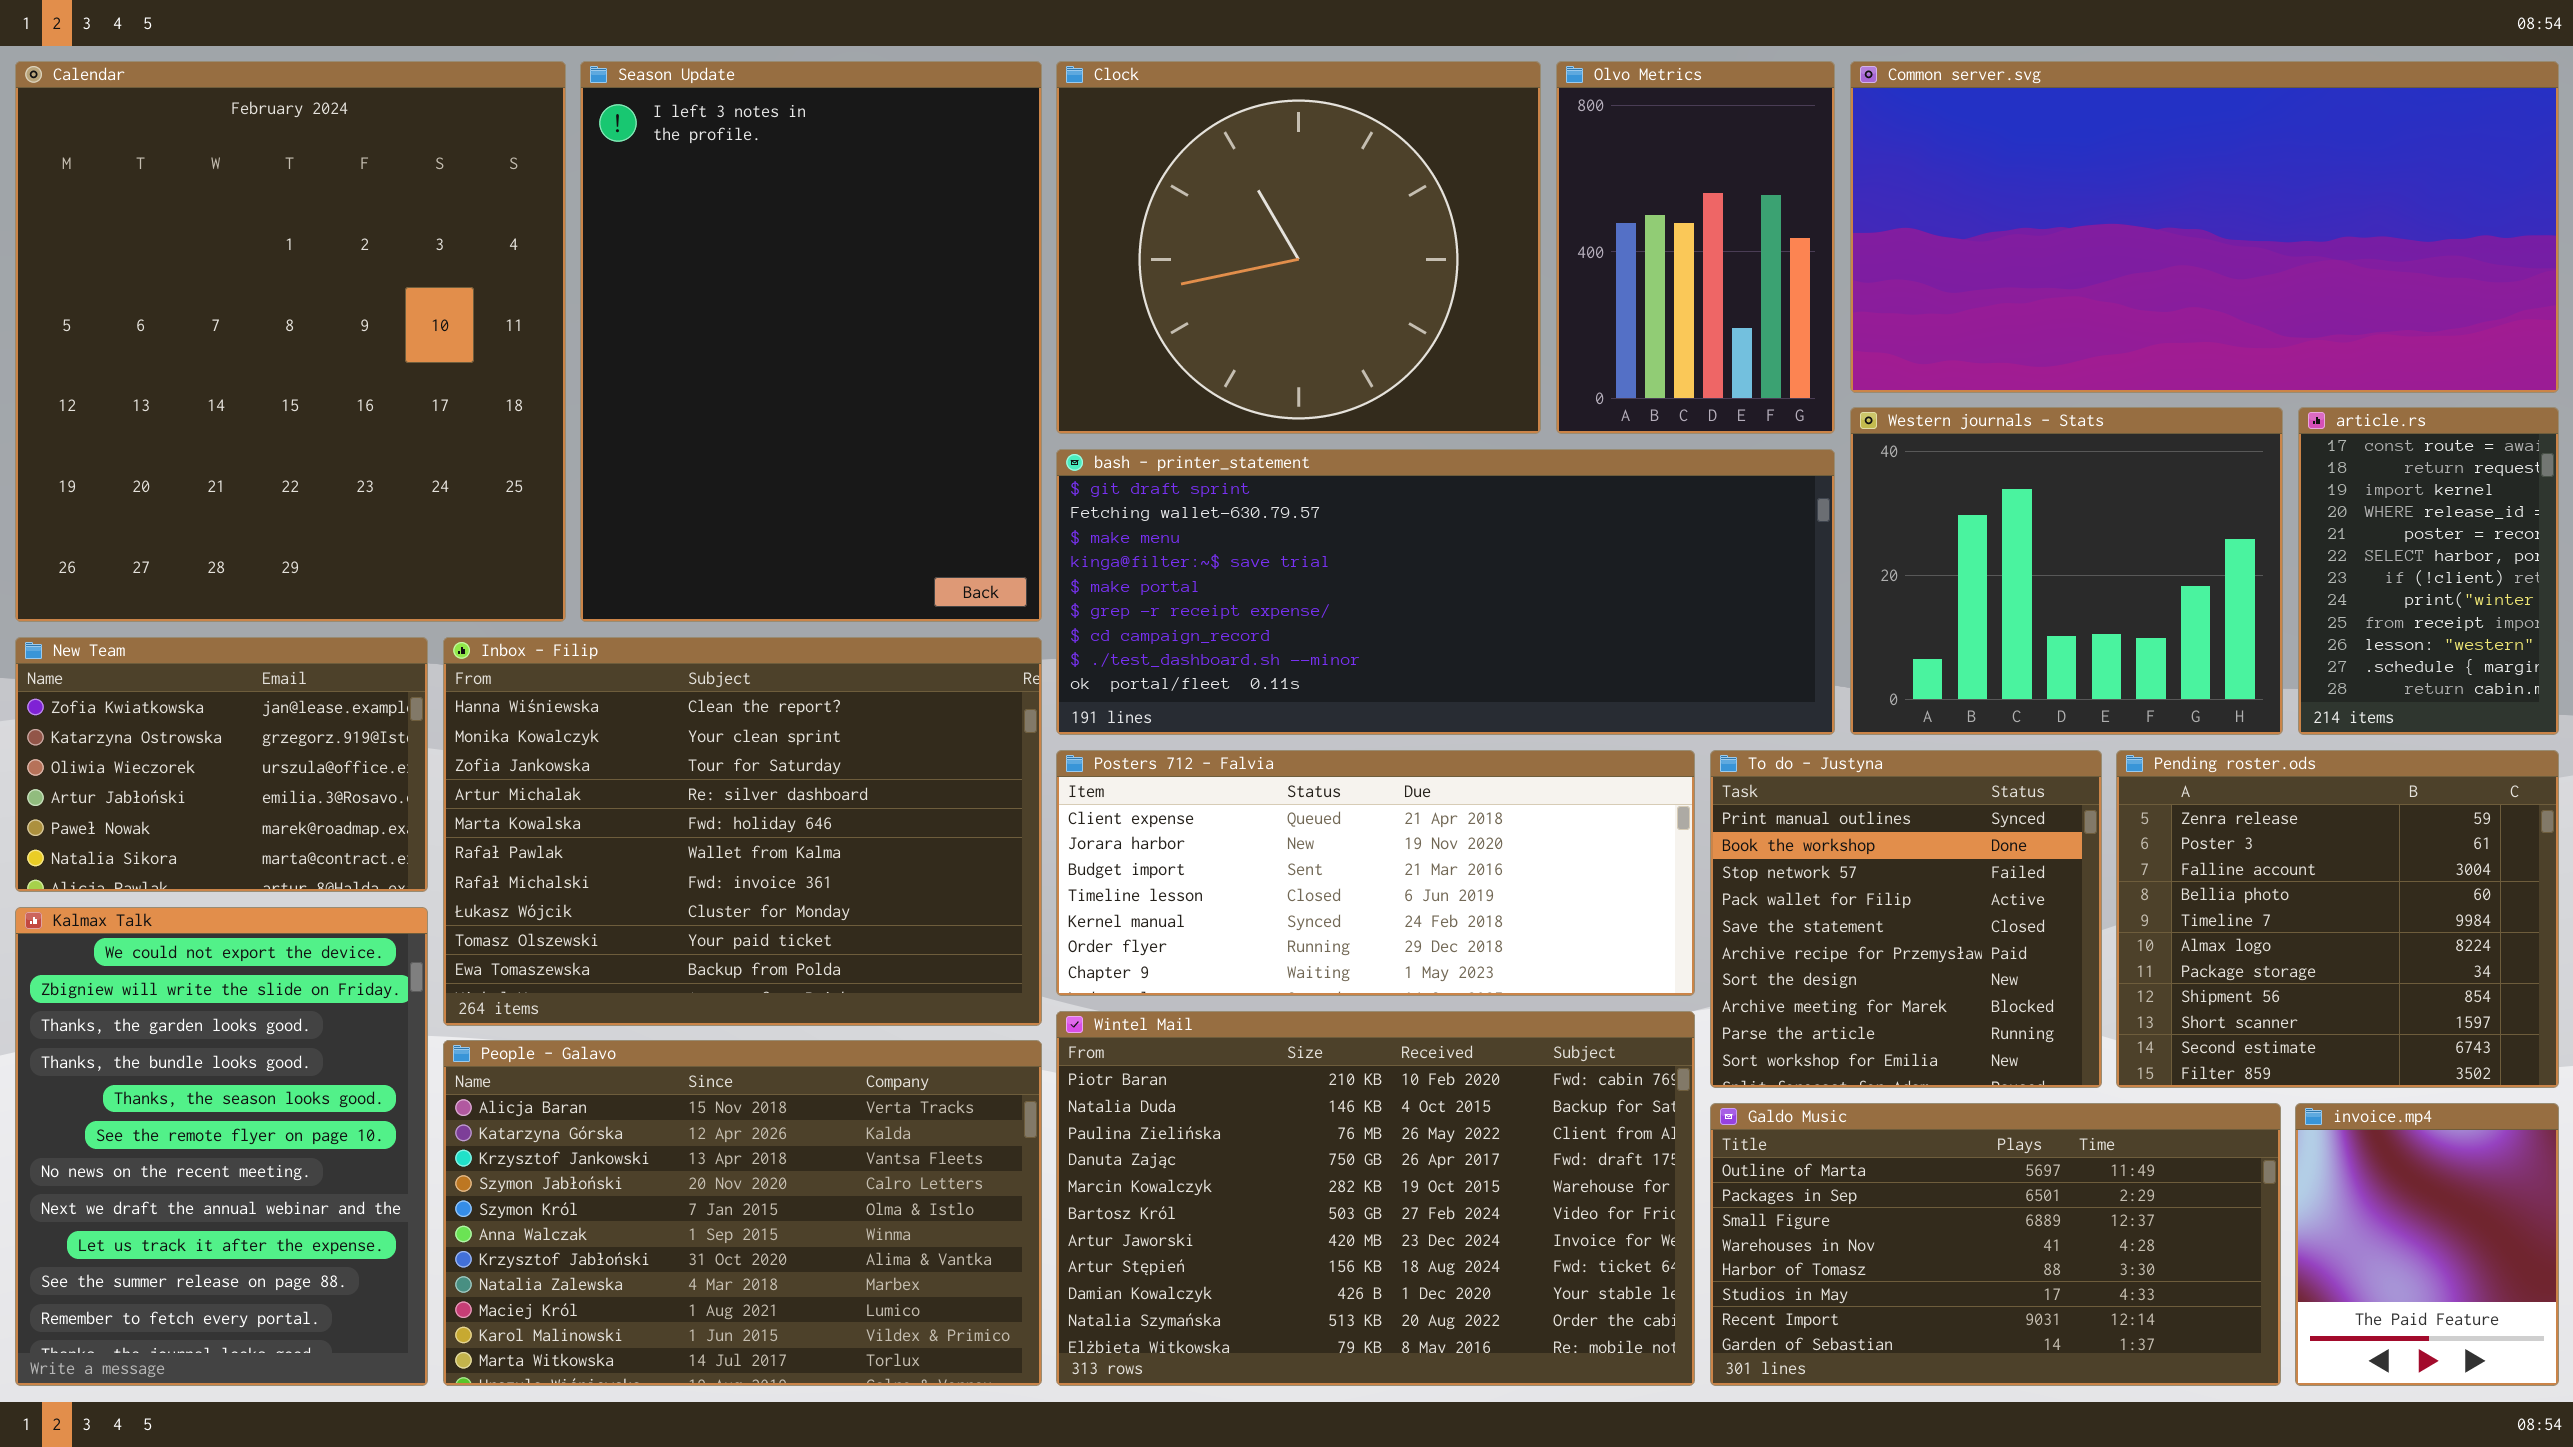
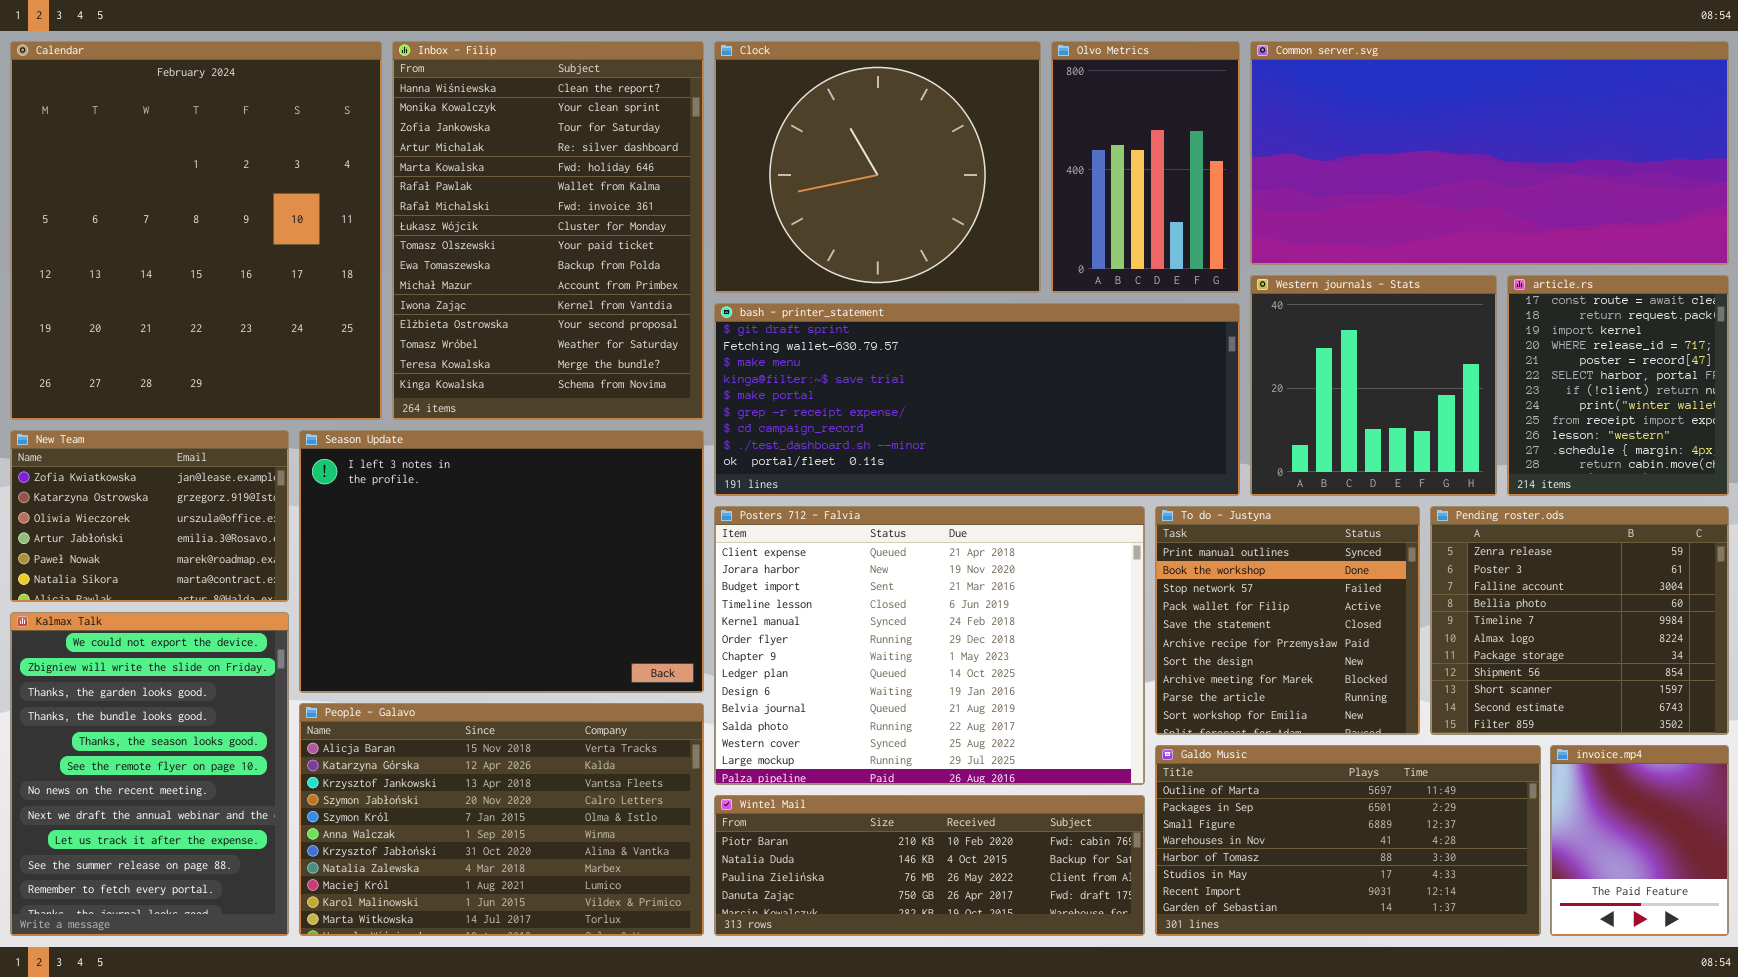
Season Update: [580,61,1042,622] -> [299,430,704,693], moved, resized
Western journals - Stats: [1850,407,2283,735] -> [1250,275,1497,496], resized
article.rs: [2298,407,2559,735] -> [1507,275,1729,496], resized
Inbox - Filip: [443,637,1042,1026] -> [392,41,704,420], moved, resized
Posters 712 - Falvia: [1056,750,1695,996] -> [714,506,1145,785], resized
Wintel Mail: [1056,1011,1695,1386] -> [714,795,1145,936], resized

